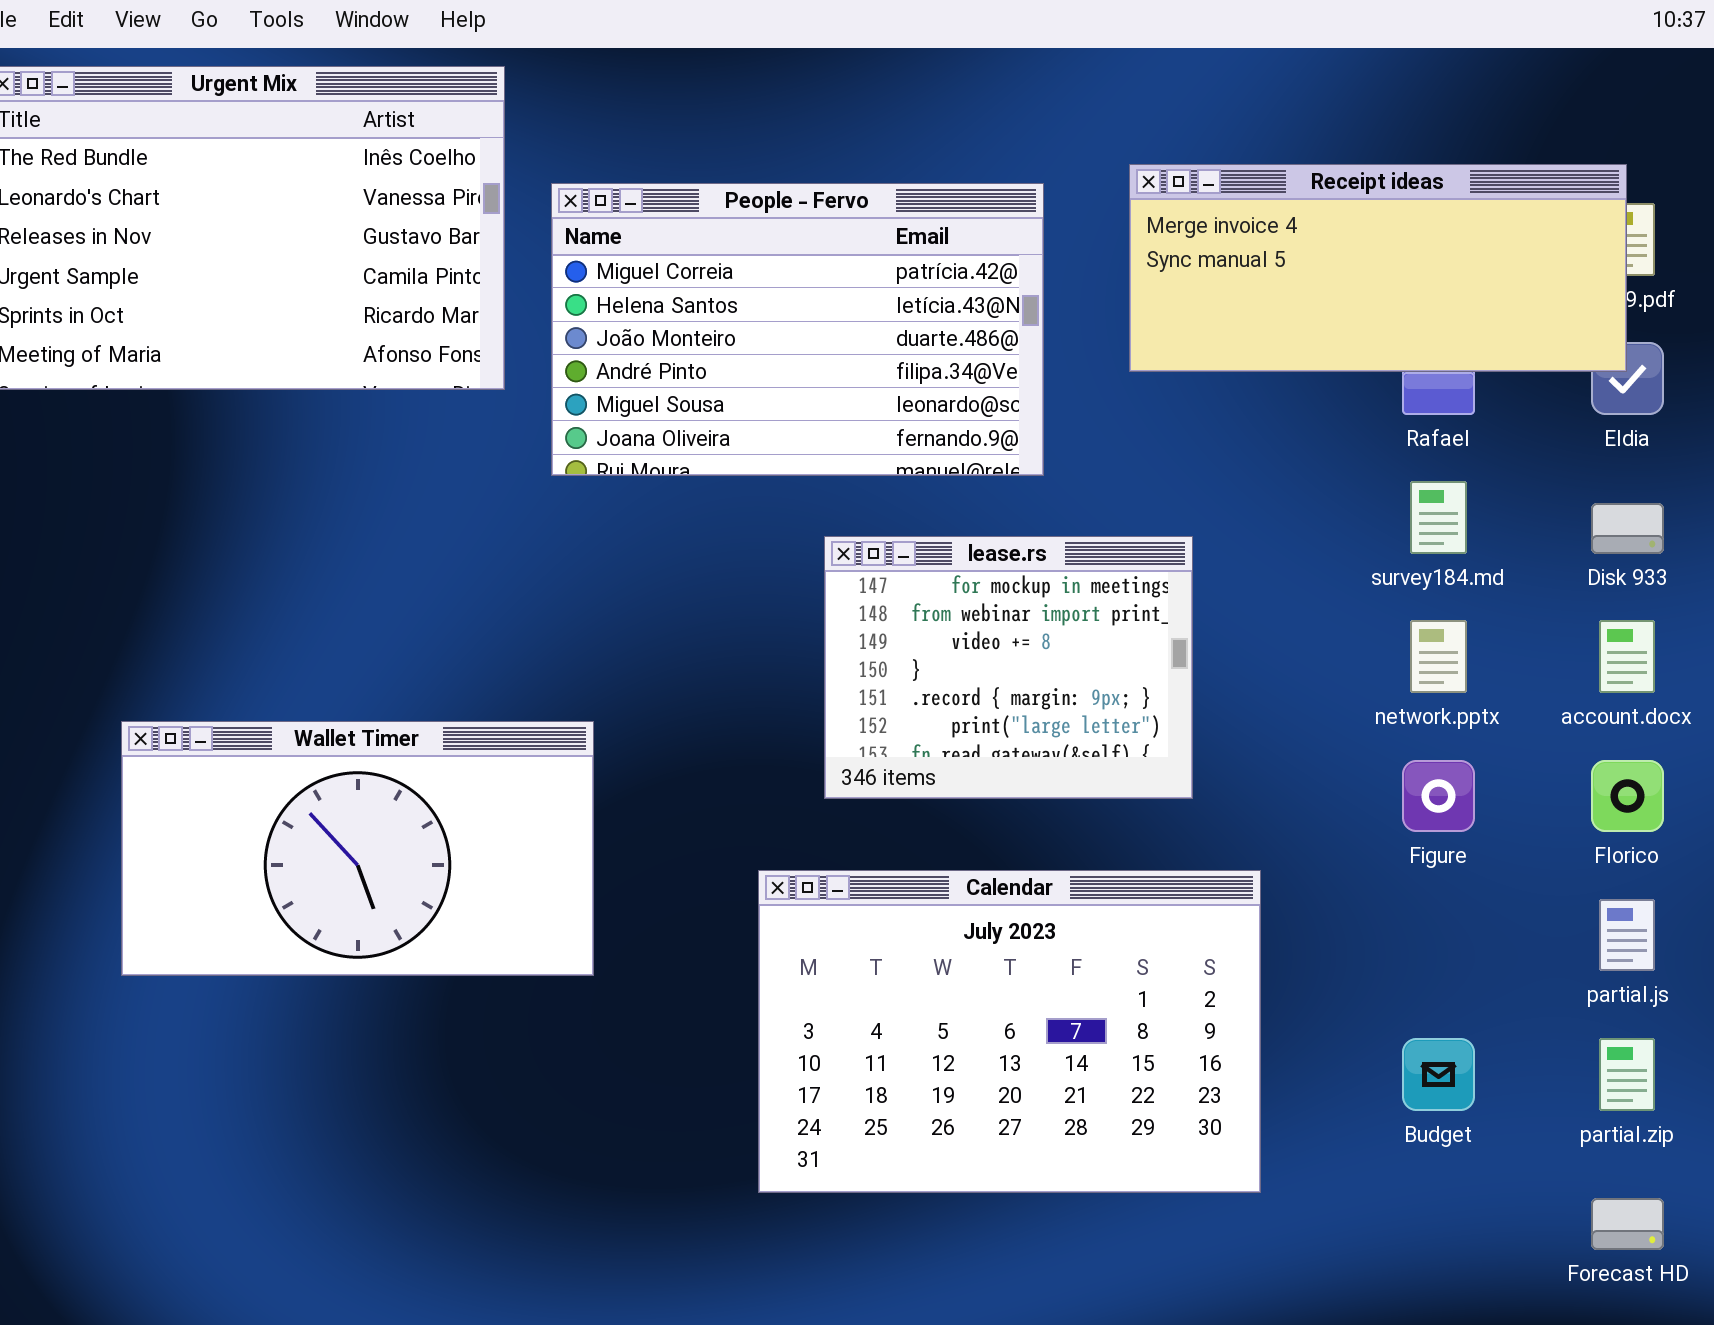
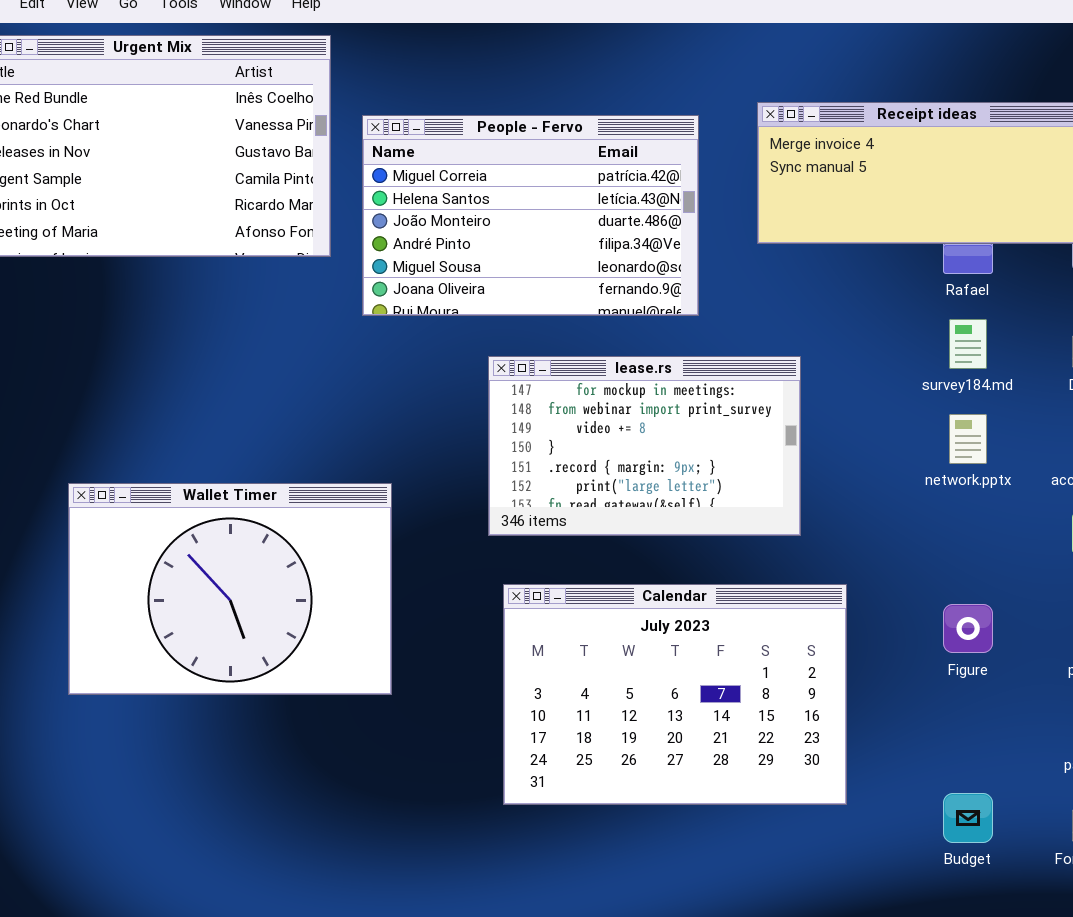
lease.rs: [824,536,1193,799] -> [488,356,801,536], resized
Wallet Timer: [121,721,594,976] -> [68,483,392,695], resized
Figure: [1402,760,1475,832] -> [943,604,993,653], moved
Budget: [1402,1038,1475,1111] -> [943,793,993,843], moved

